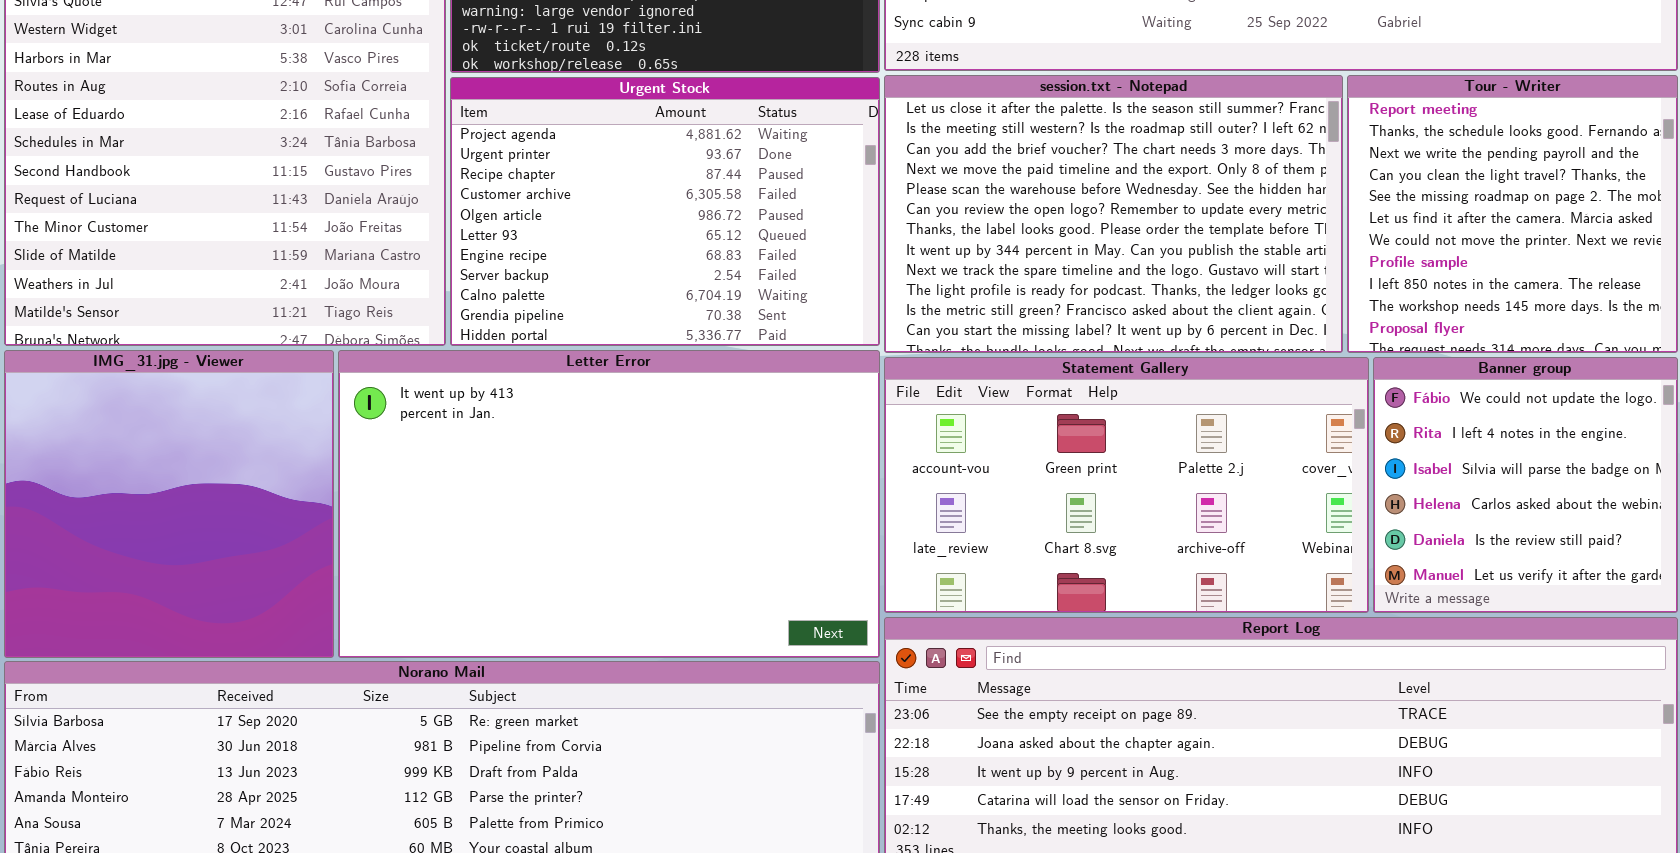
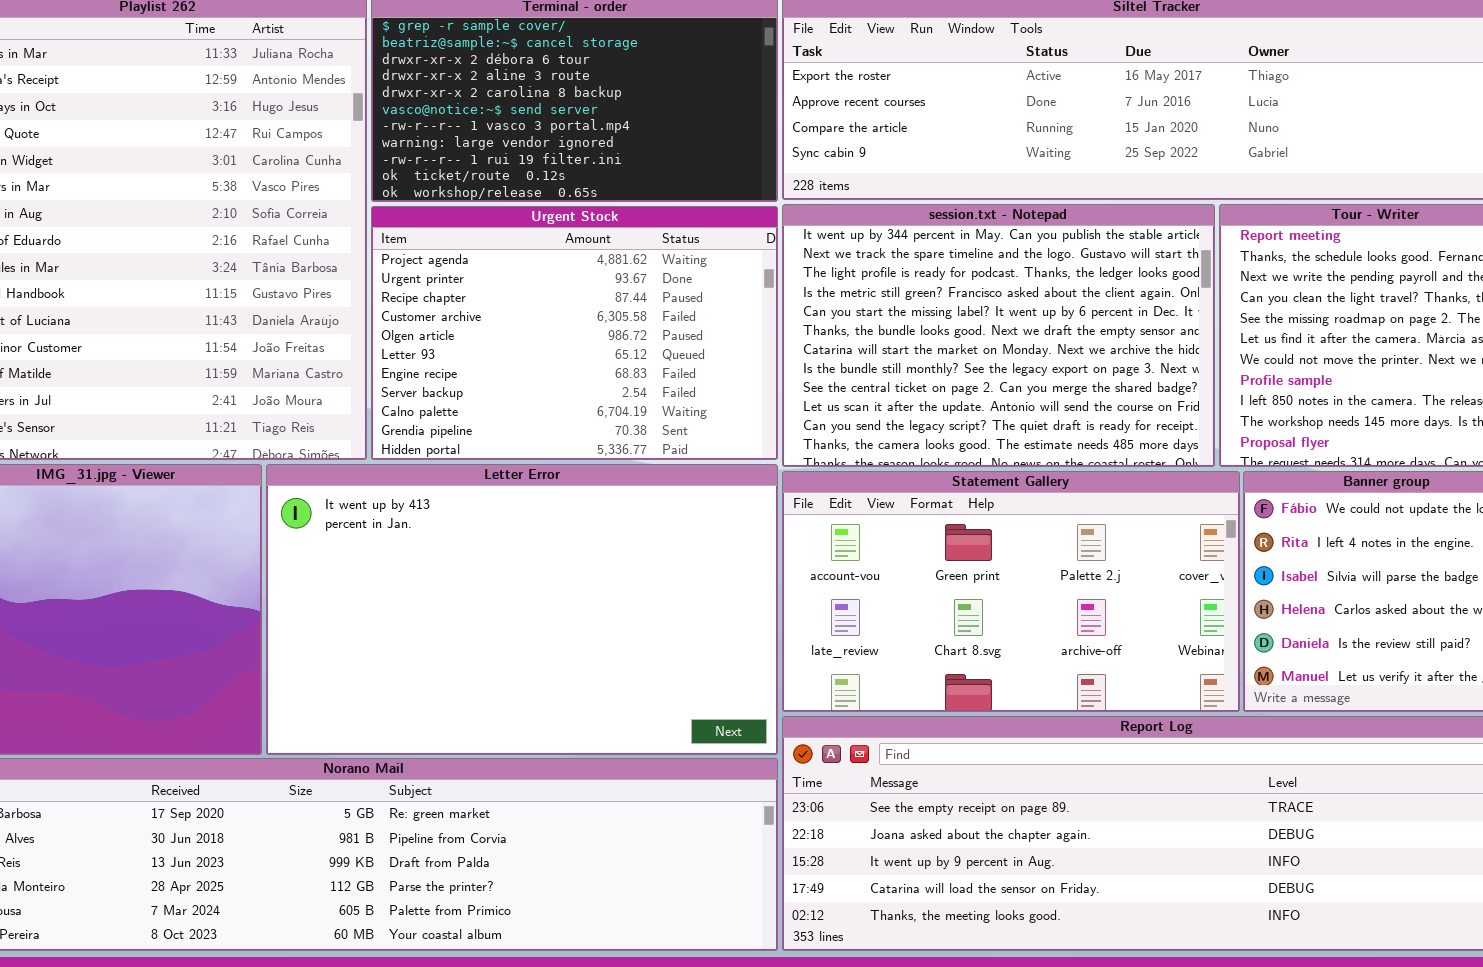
session.txt - Notepad: [884,75,1343,353] -> [782,204,1215,467], scrolled down 7 rows

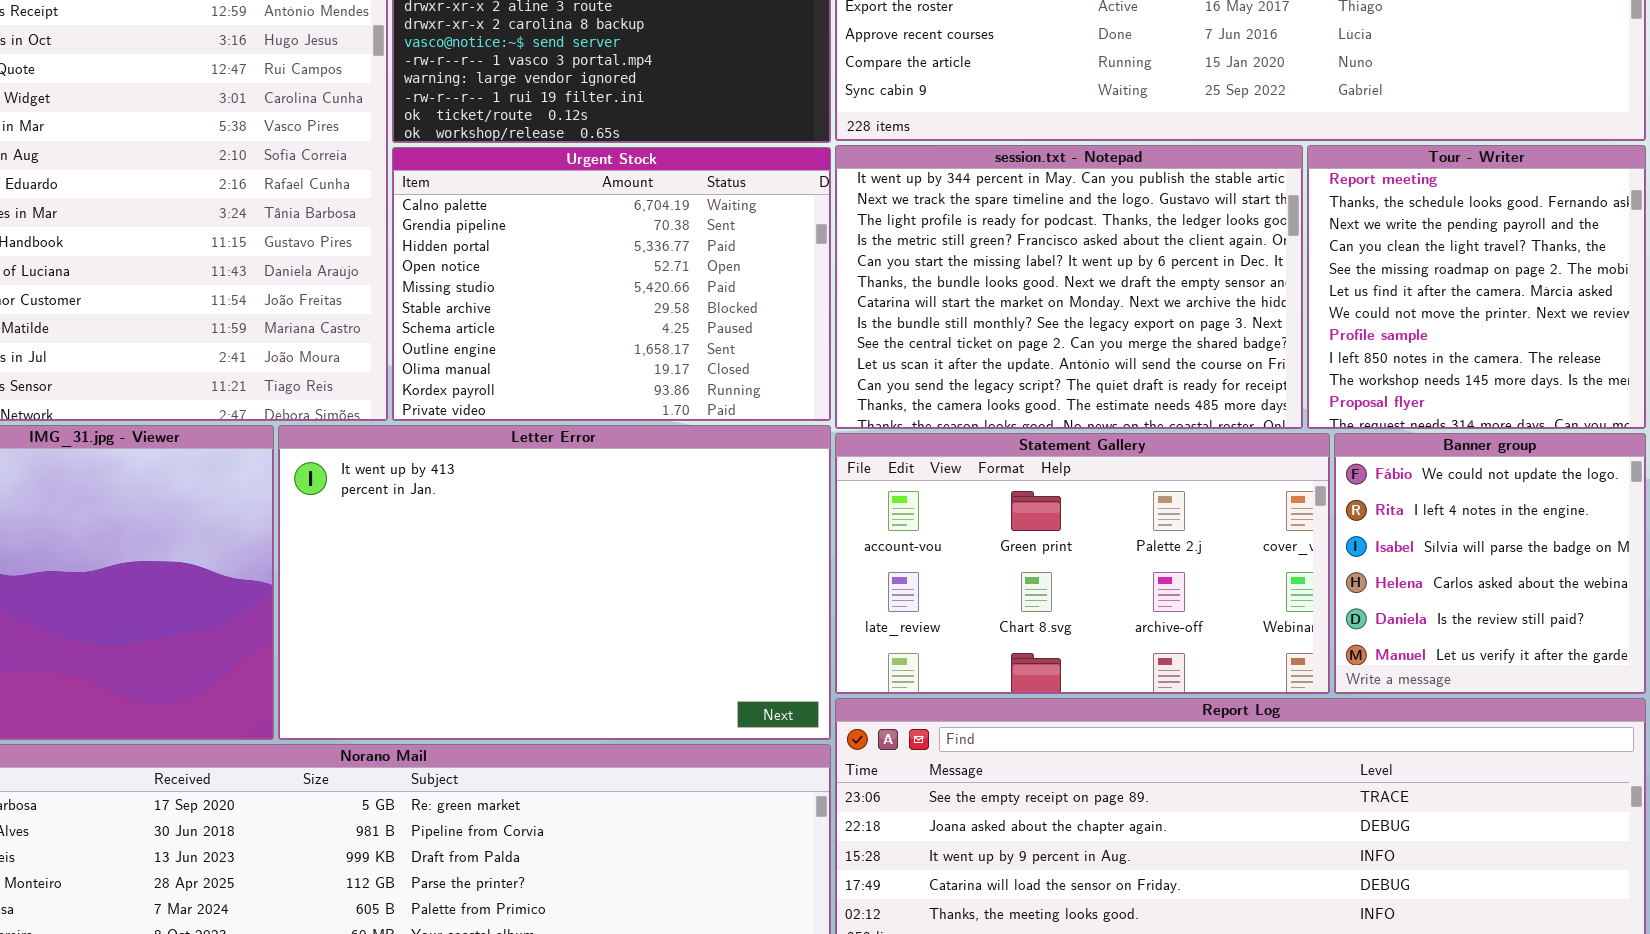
Urgent Stock: [371,206,778,460] -> [392,147,831,421], scrolled down 8 rows

